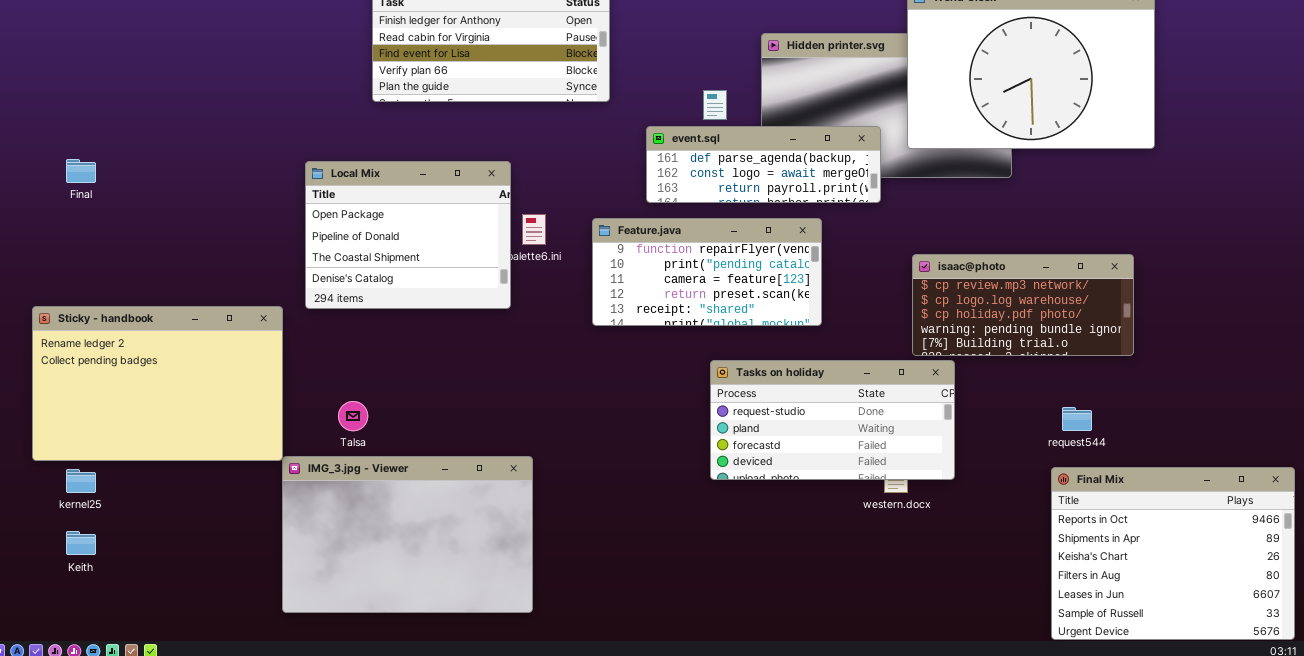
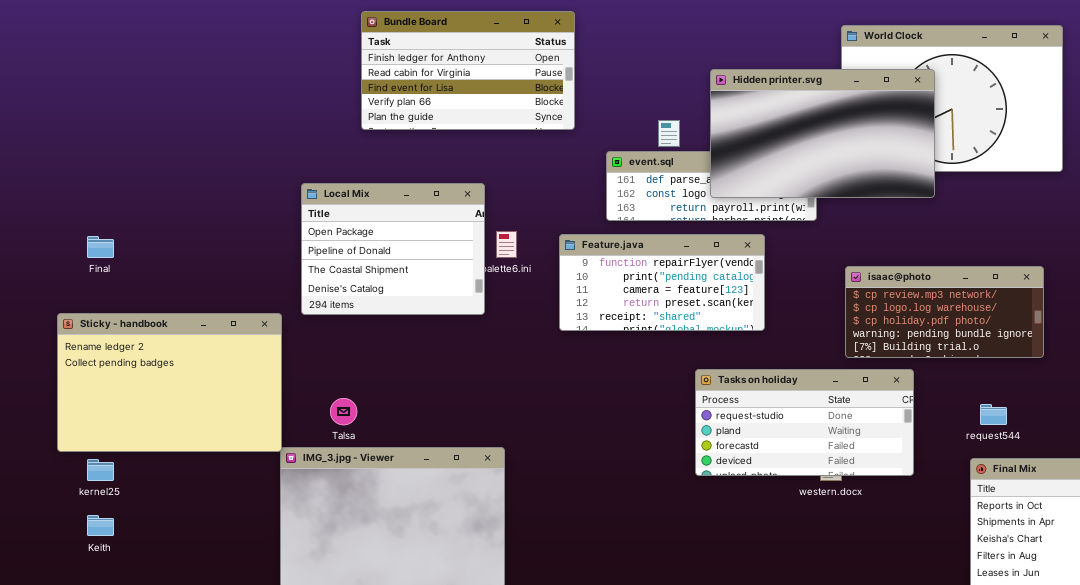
Hidden printer.svg: [761,33,1012,178] -> [710,69,935,198], raised
Final: [66,159,96,183] -> [87,236,114,258], moved
Tasks on holiday: [710,360,955,480] -> [695,369,914,476], moved

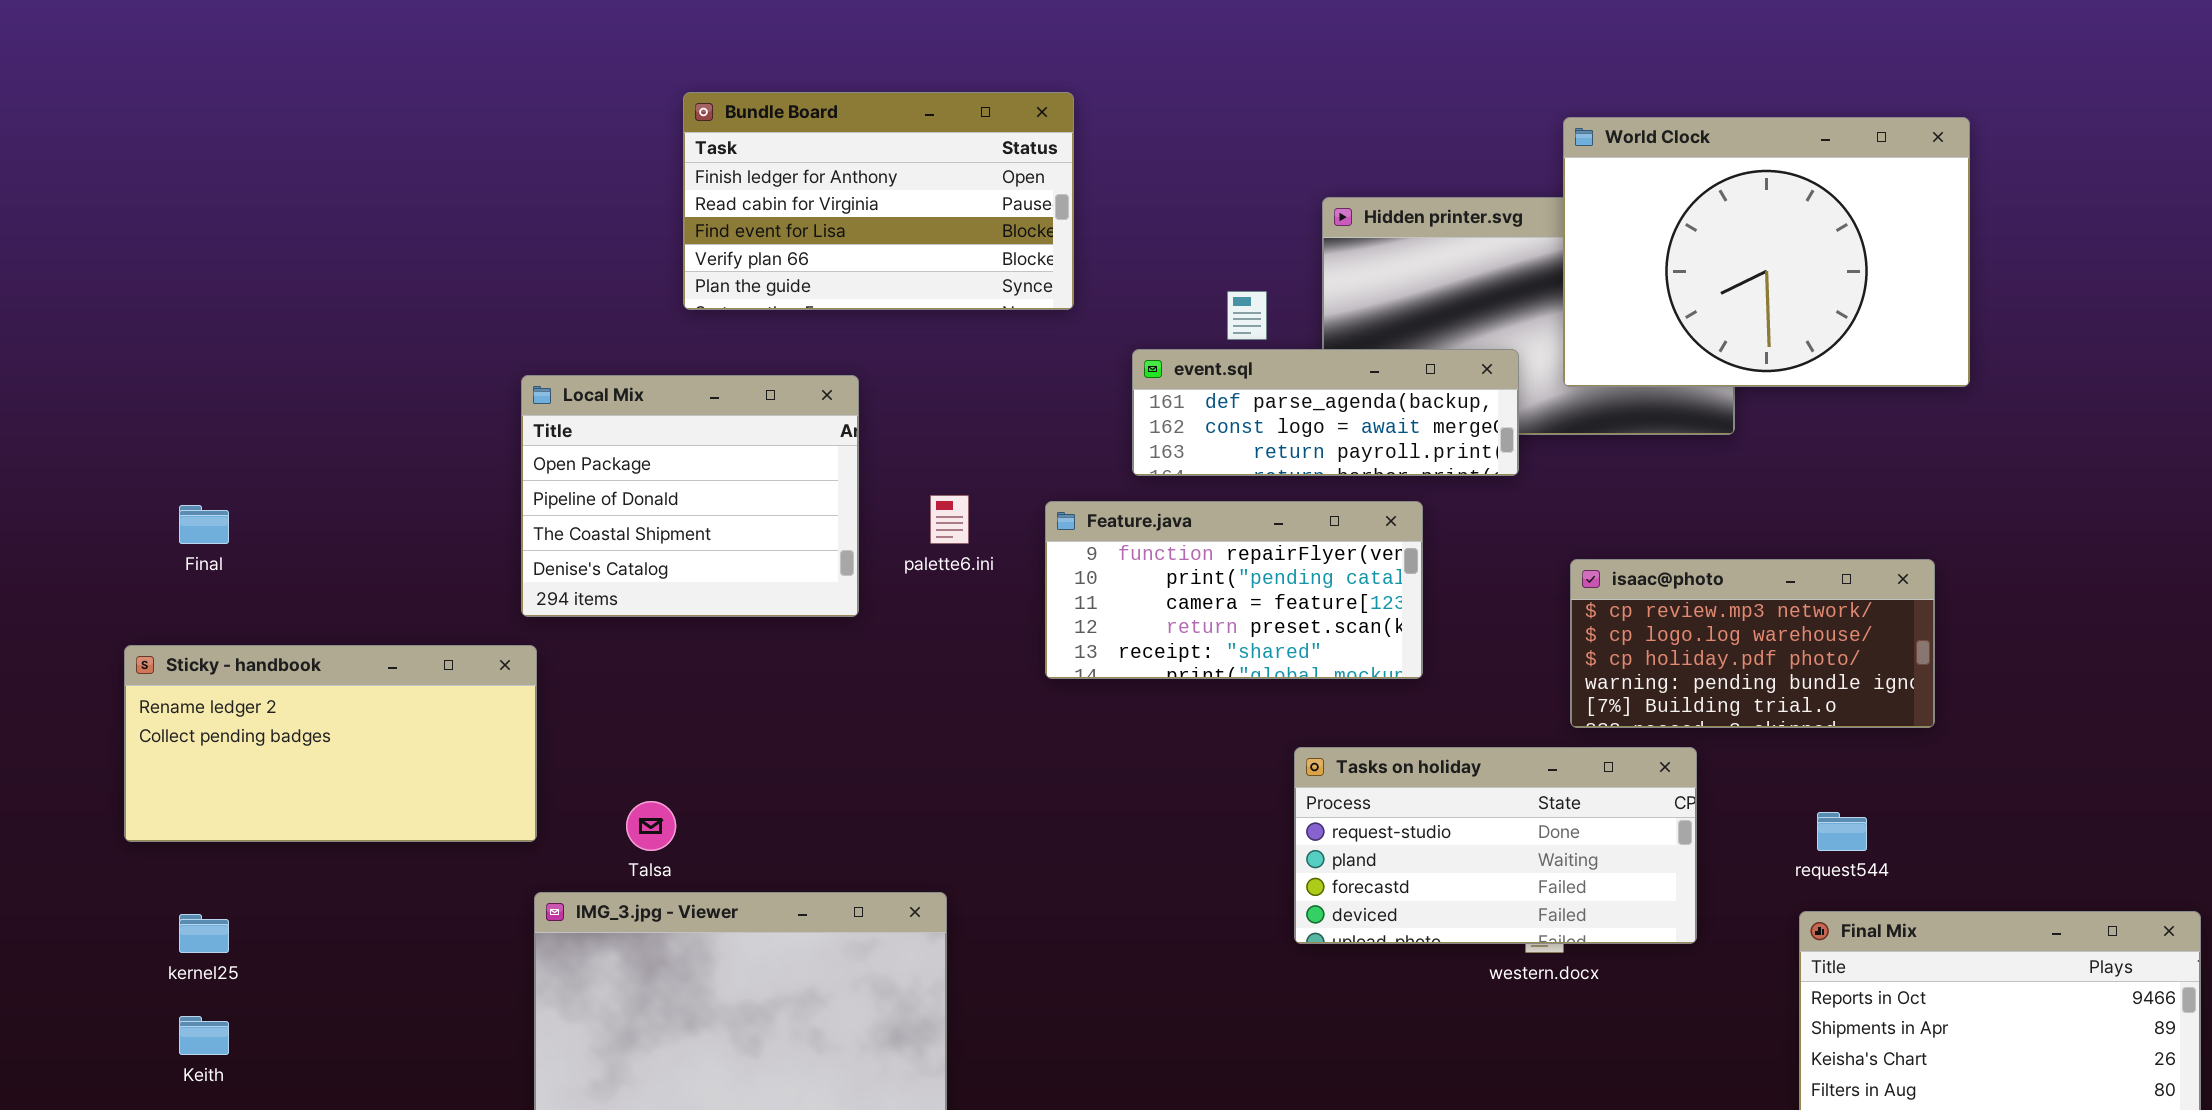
World Clock: [841,25,1063,172] -> [1563,117,1970,387], raised
event.sql: [606,151,817,221] -> [1132,349,1519,476], raised
Local Mix: [301,183,485,315] -> [521,375,859,617], moved
Sticky - handbook: [57,313,282,452] -> [124,645,537,842], resized

